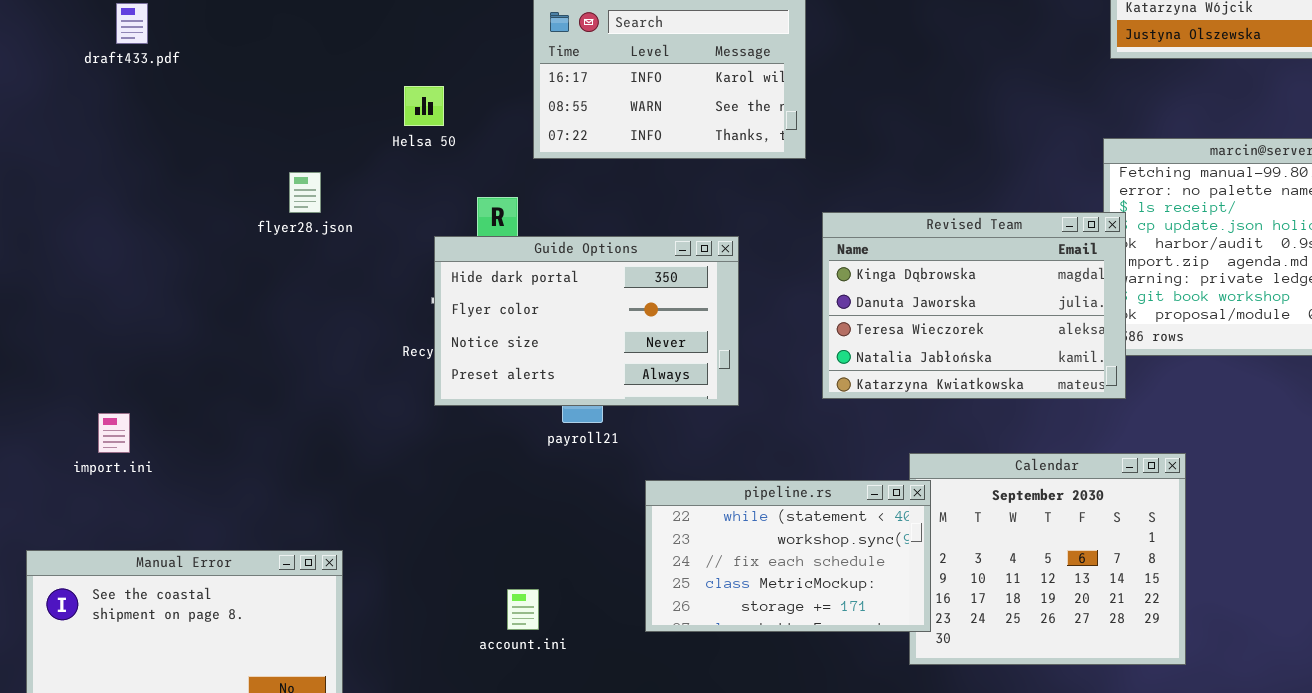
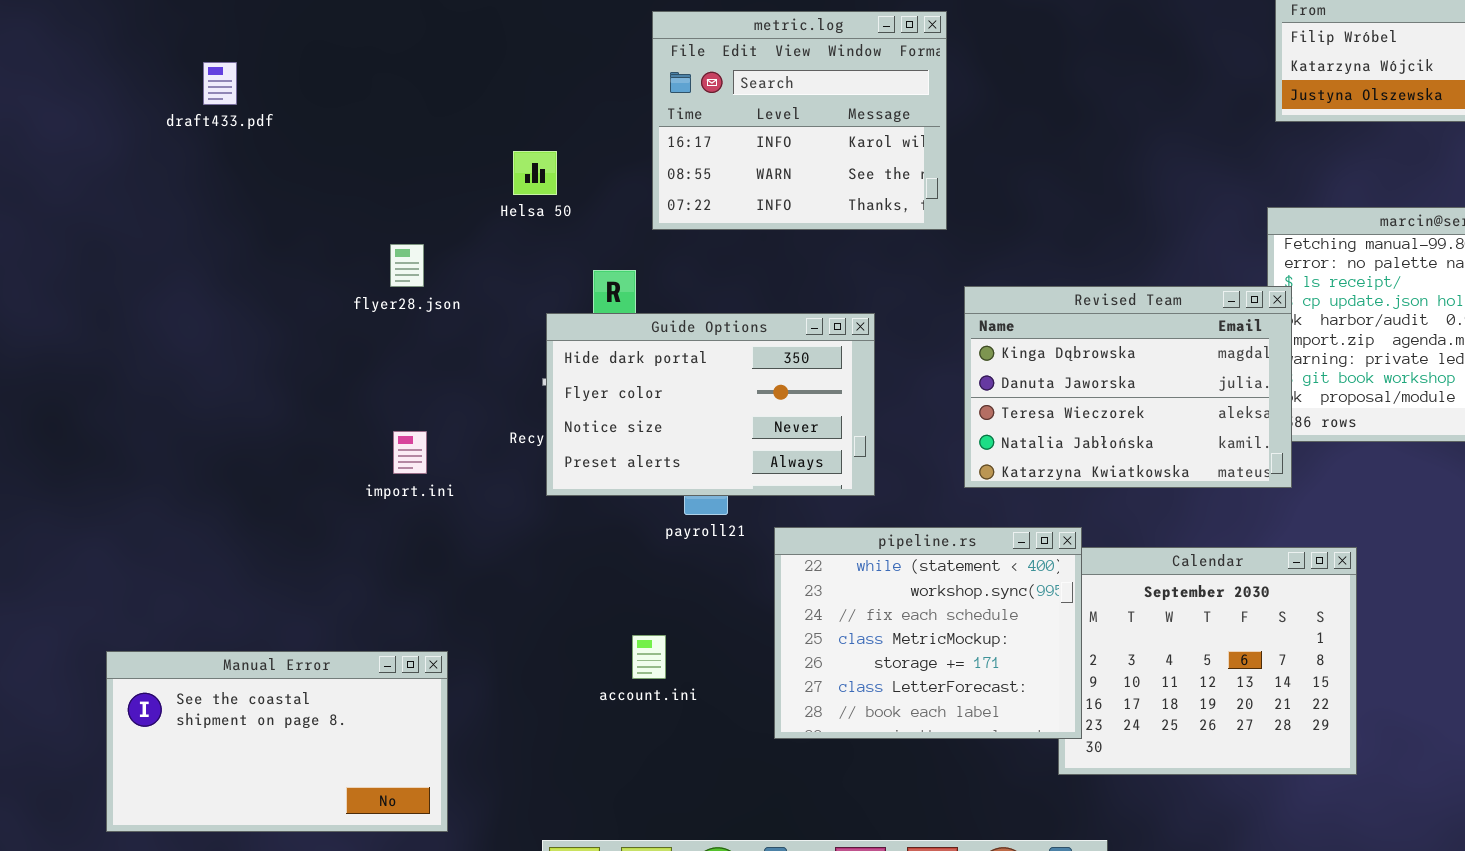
import.ini: [98,413,130,453] -> [393,431,427,474], moved
pipeline.rs: [645,480,931,632] -> [774,527,1082,739], resized
account.ini: [507,589,539,630] -> [632,635,666,679], moved

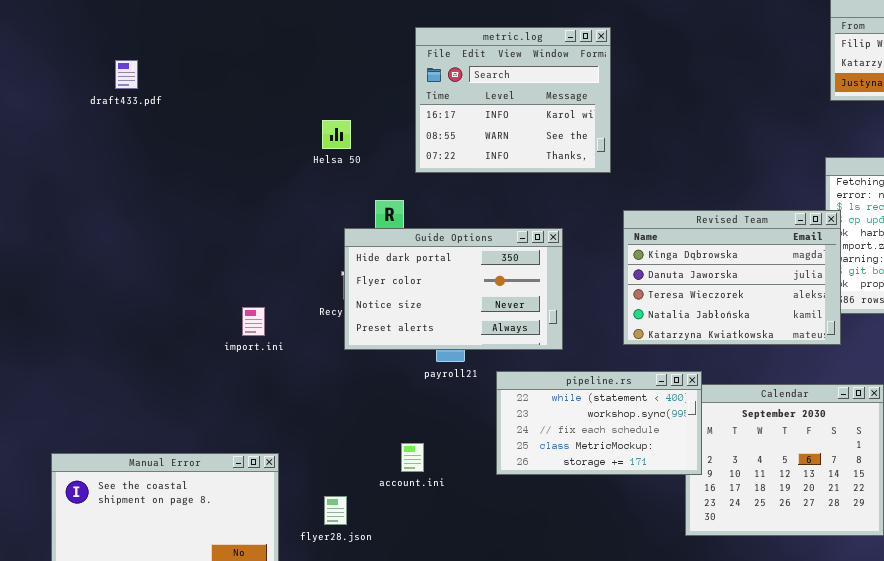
flyer28.json: [390,244,424,287] -> [324,496,347,525], moved
pipeline.rs: [774,527,1082,739] -> [496,371,702,475], resized

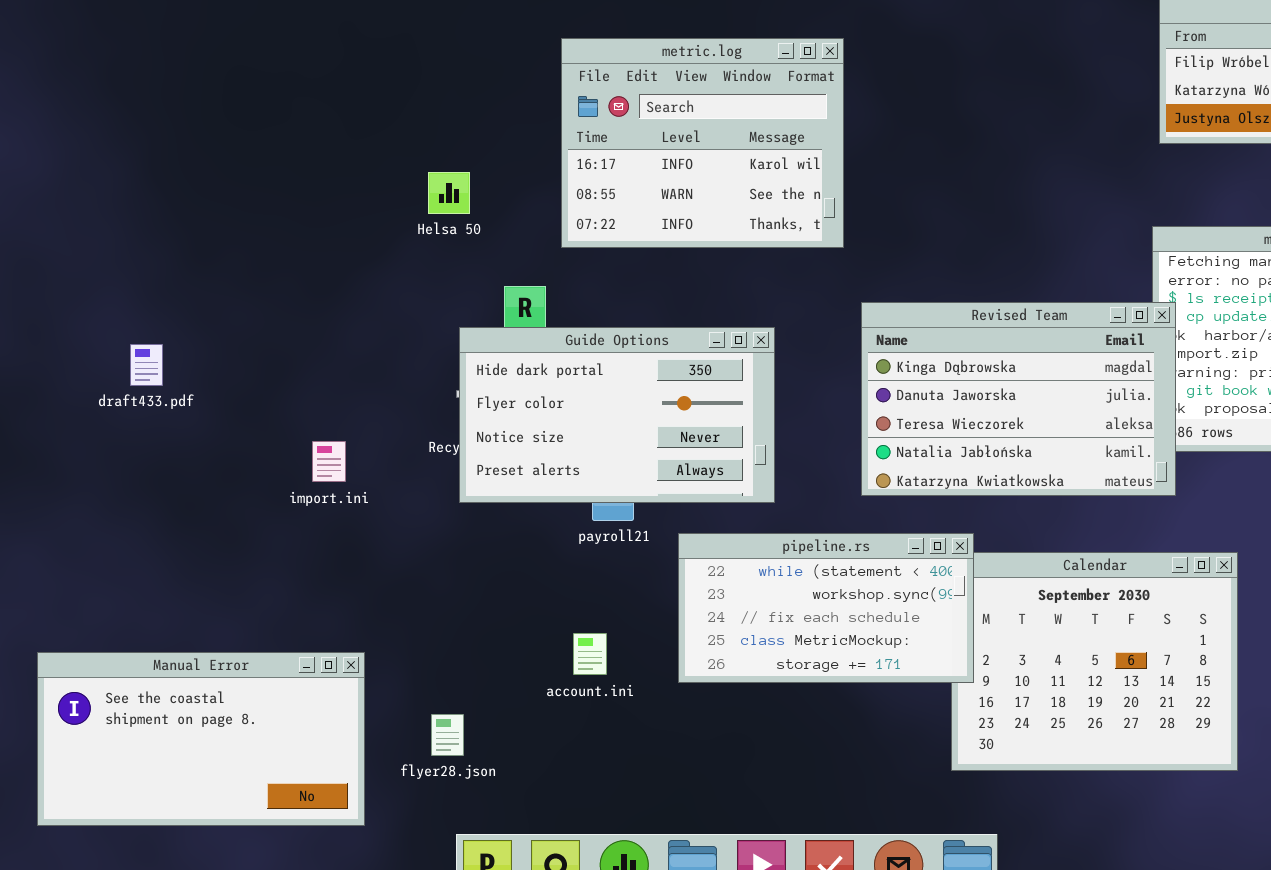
draft433.pdf: [115,60,138,89] -> [130,344,163,386], moved
account.ini: [401,443,424,472] -> [573,633,607,675], moved

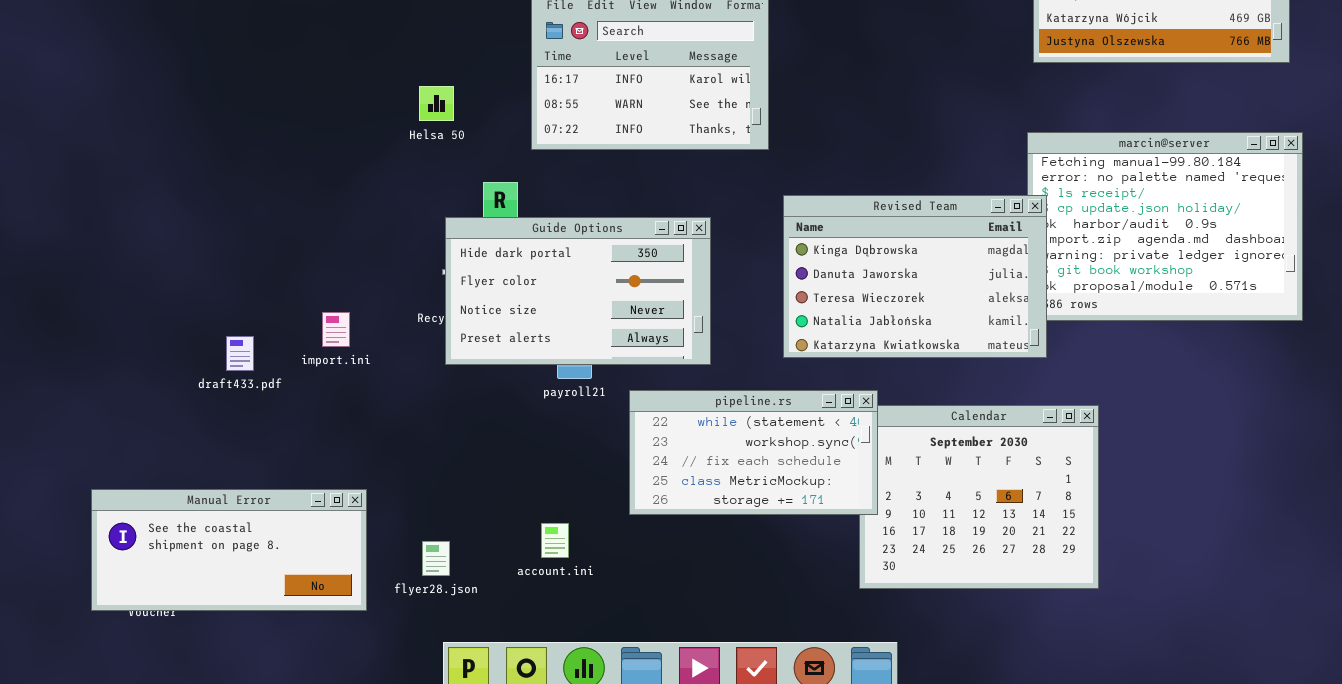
draft433.pdf: [130,344,163,386] -> [226,336,254,371], moved
account.ini: [573,633,607,675] -> [541,523,569,558], moved
Manual Error: [37,652,365,826] -> [91,489,367,611], resized

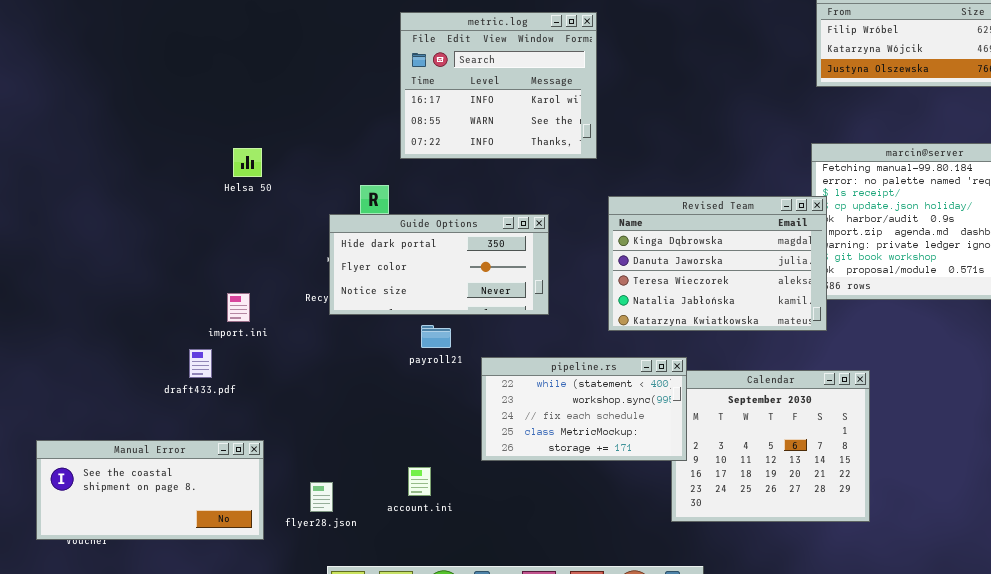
Helsa 50: [419,86,454,121] -> [233,148,262,177], moved
Guide Options: [445,217,711,365] -> [329,214,549,315], resized
draft433.pdf: [226,336,254,371] -> [189,349,212,378], moved

